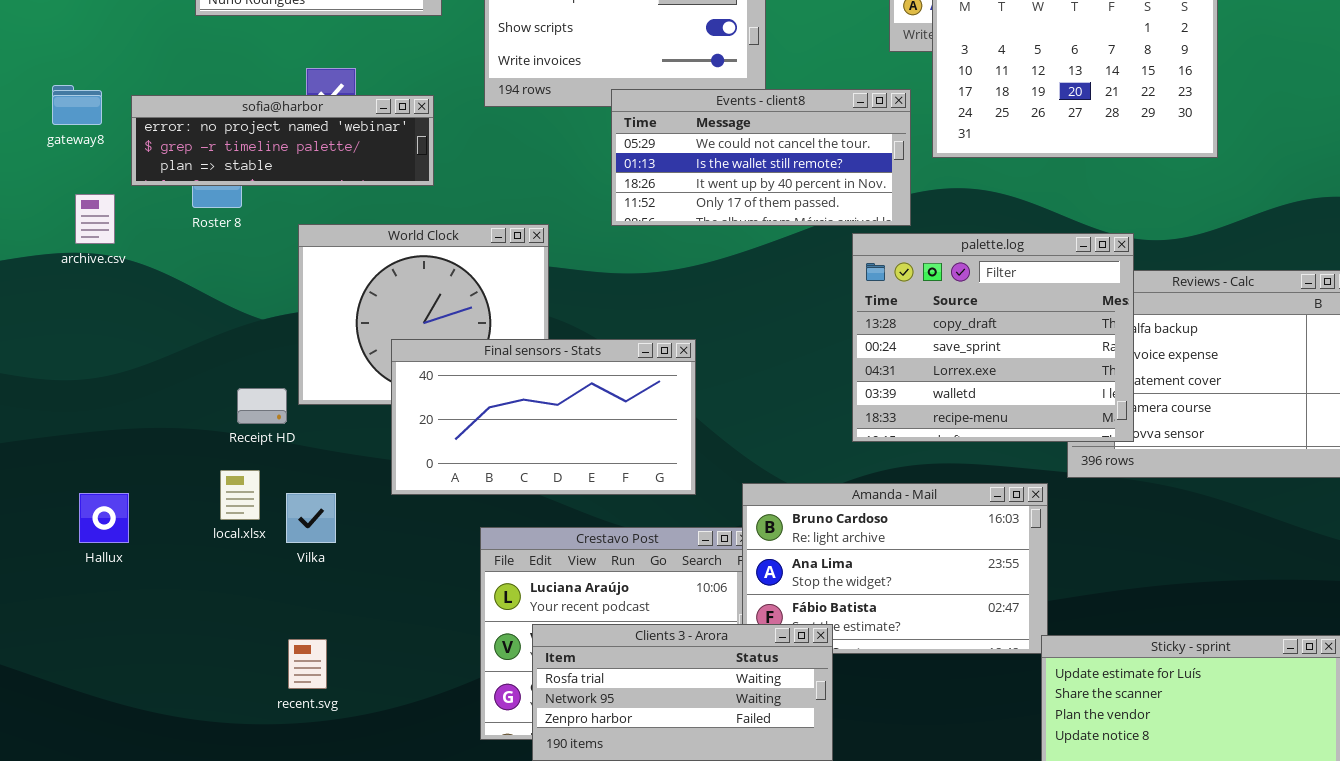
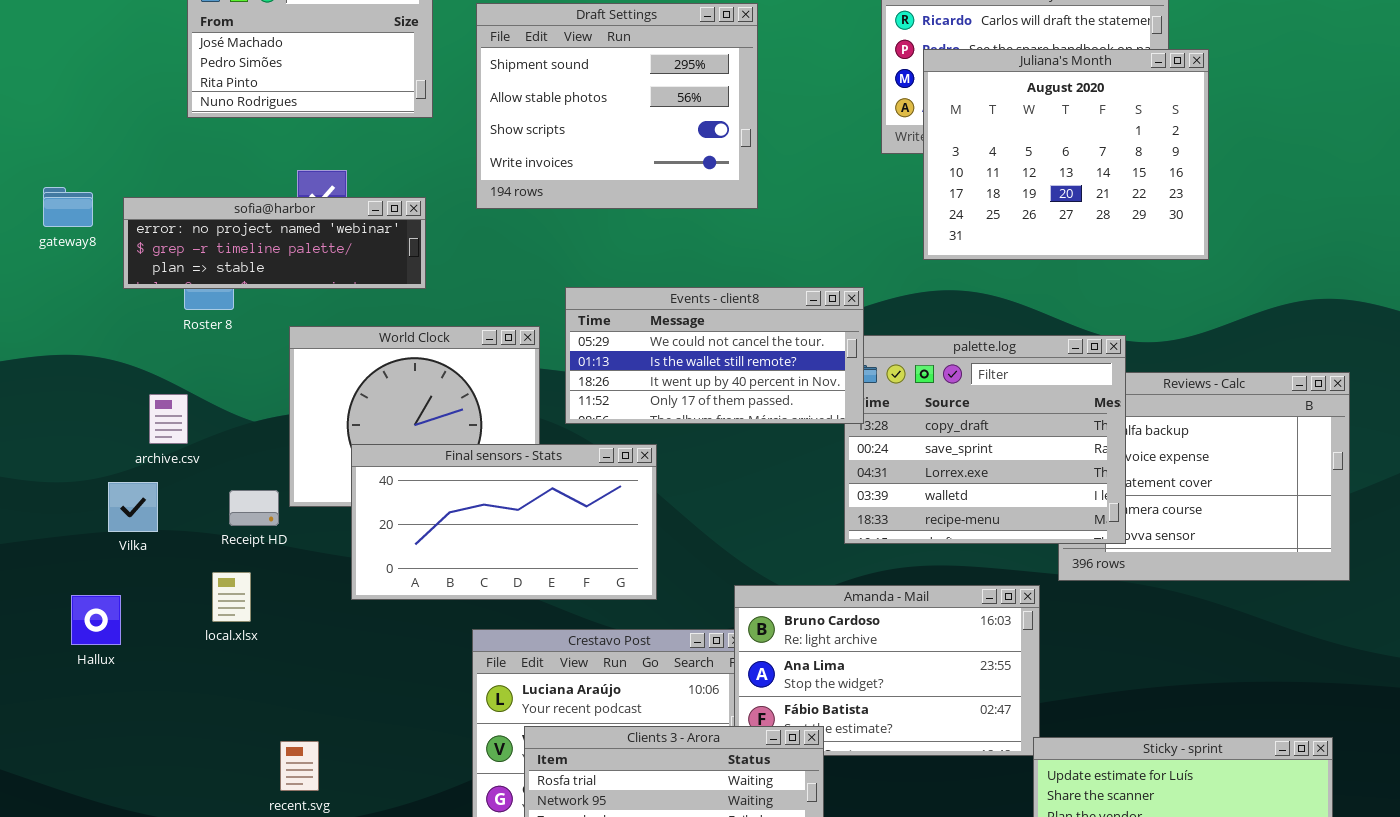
Events - client8: [611,89,911,226] -> [565,287,864,424], moved
archive.csv: [75,194,115,244] -> [149,394,188,444], moved
Final sensors - Stats: [391,339,696,495] -> [351,444,657,600], moved
Vilka: [286,493,336,543] -> [108,482,158,532], moved

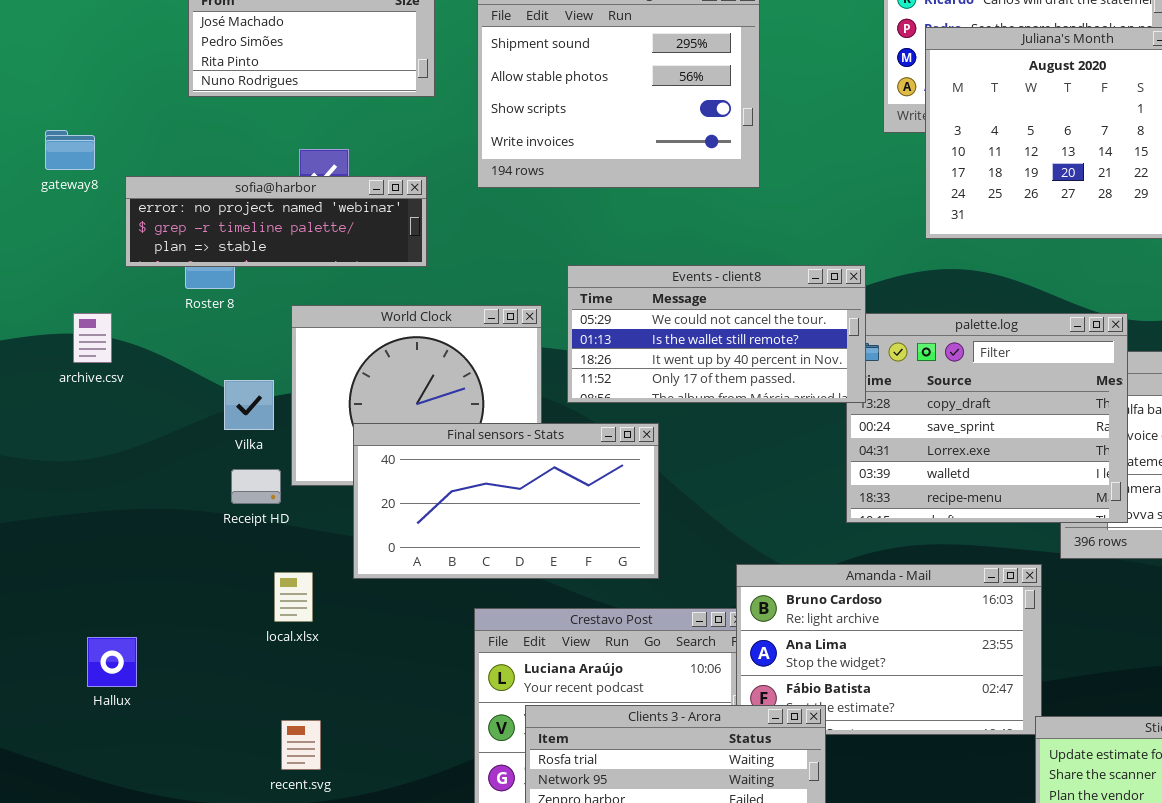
gateway8: [43,187,93,227] -> [45,130,95,170], moved
archive.csv: [149,394,188,444] -> [73,313,112,363], moved
Vilka: [108,482,158,532] -> [224,380,274,430], moved
local.xlsx: [212,572,251,622] -> [274,572,313,622], moved
Hallux: [71,595,121,645] -> [87,637,137,687], moved

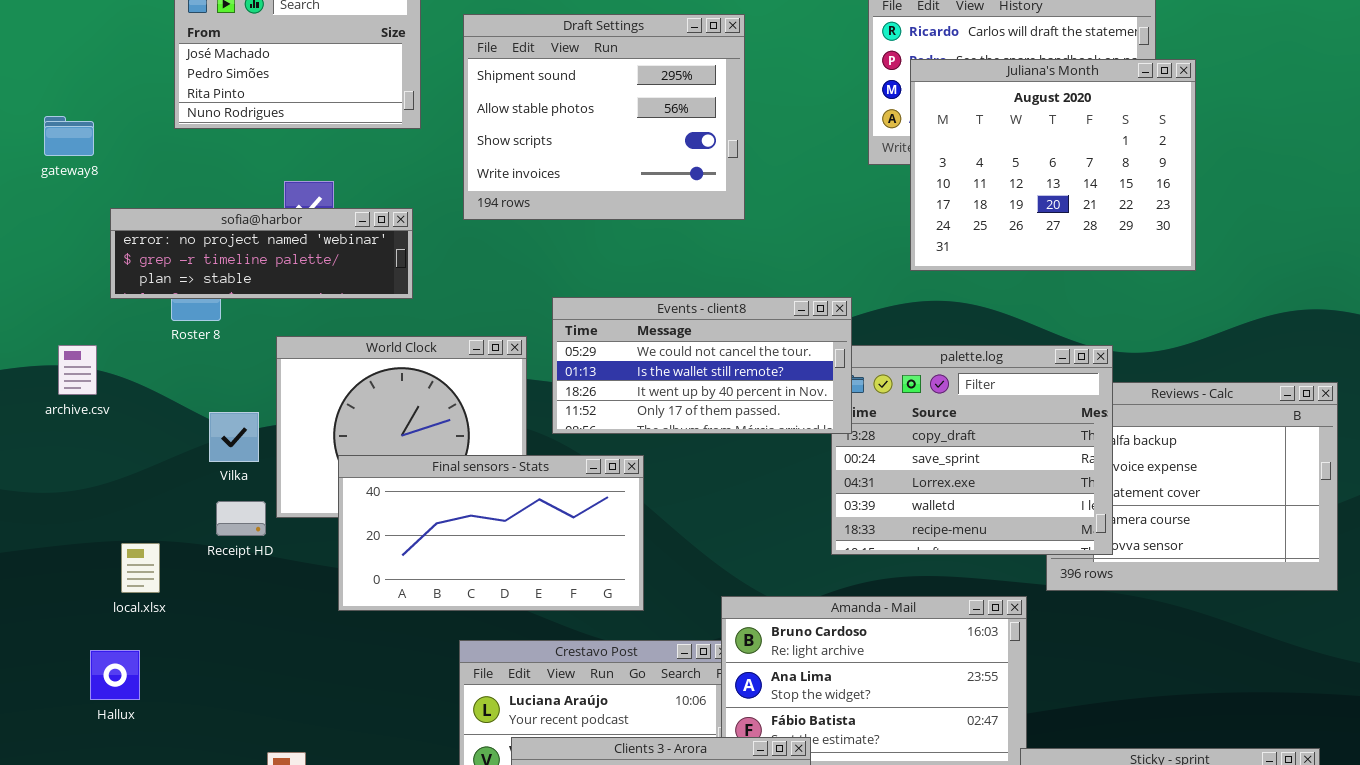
gateway8: [45,130,95,170] -> [44,116,94,156], moved
local.xlsx: [274,572,313,622] -> [121,543,160,593], moved
Hallux: [87,637,137,687] -> [90,650,140,700], moved

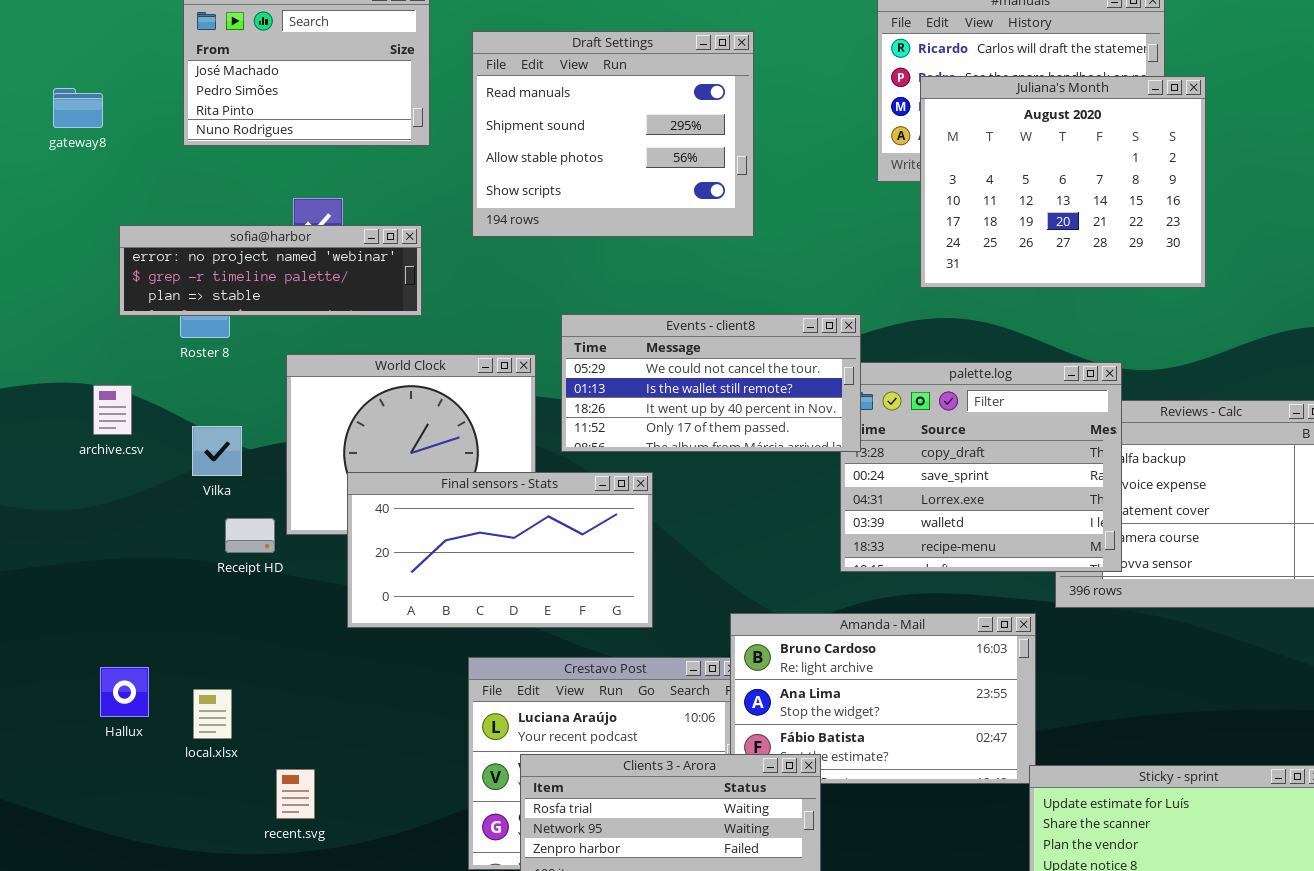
Draft Settings: [463,14,745,220] -> [472,31,754,237], scrolled up 1 row
gateway8: [44,116,94,156] -> [53,88,103,128], moved
archive.csv: [58,345,97,395] -> [93,385,132,435], moved
Vilka: [209,412,259,462] -> [192,426,242,476], moved
local.xlsx: [121,543,160,593] -> [193,689,232,739], moved

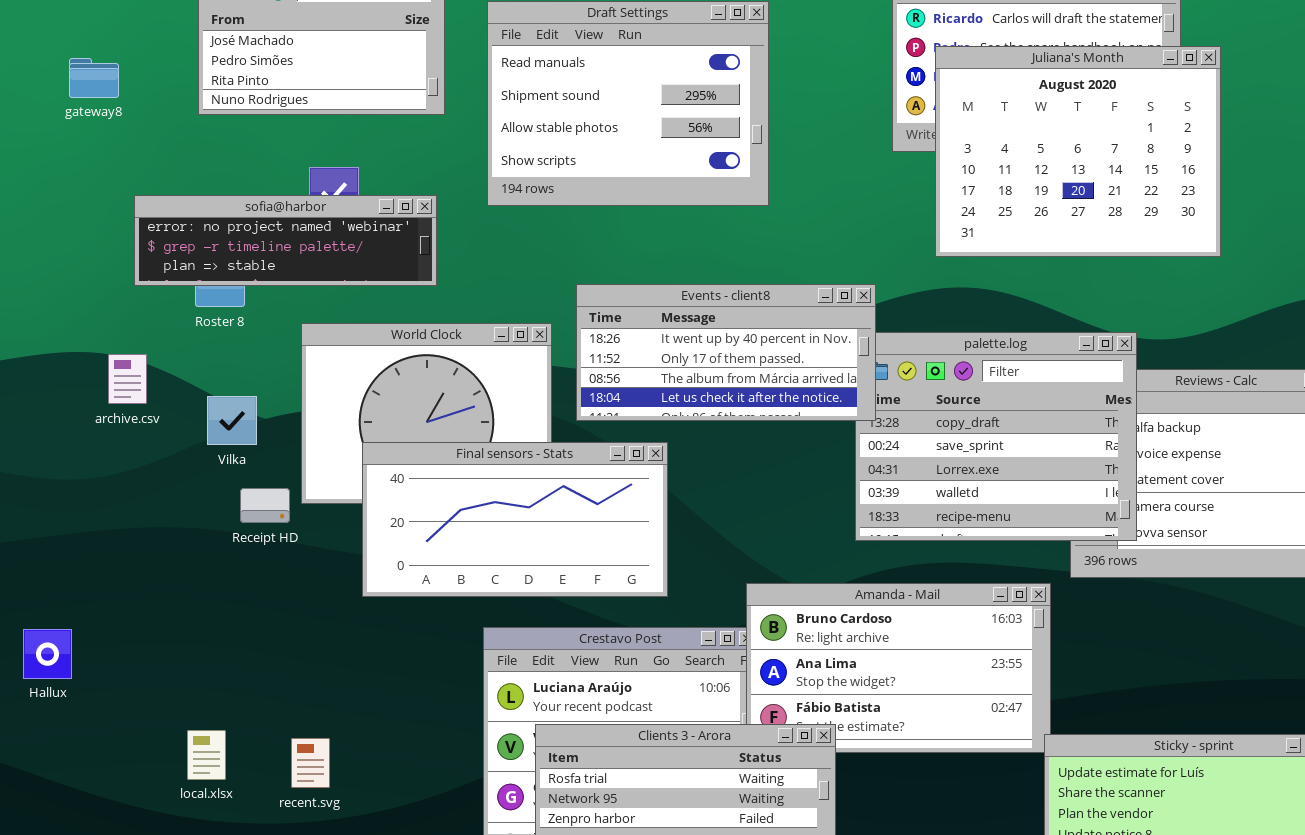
Events - client8: [561,314,861,452] -> [576,284,876,421], scrolled down 2 rows
Hallux: [100,667,149,717] -> [23,629,72,679], moved
local.xlsx: [193,689,232,739] -> [187,730,226,780], moved

